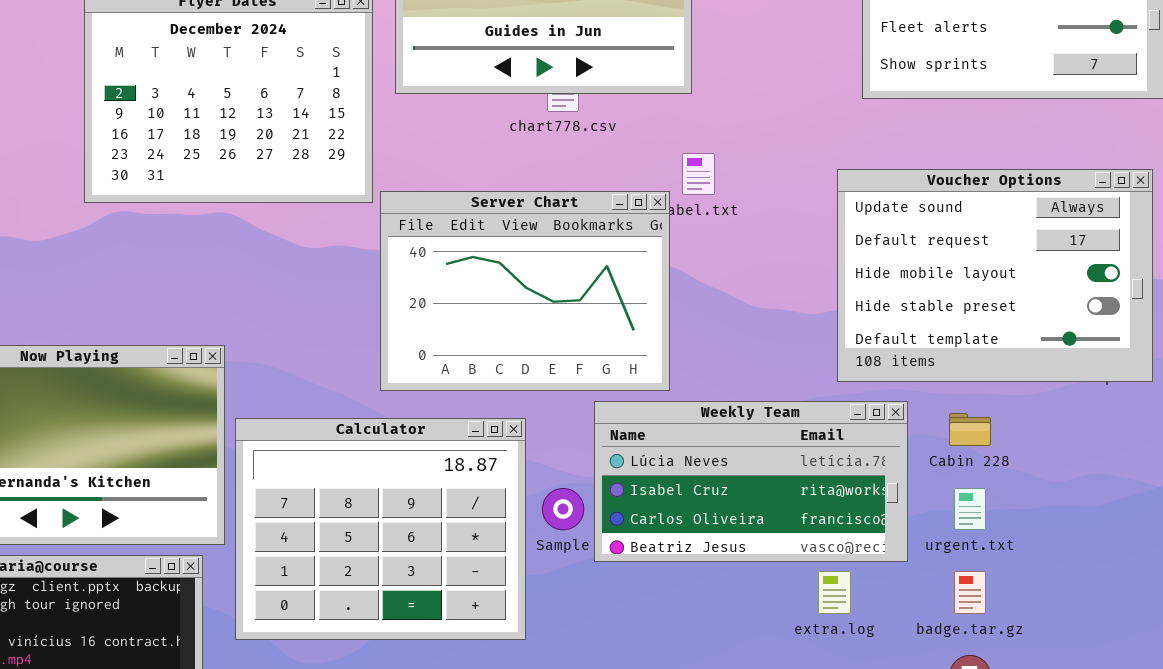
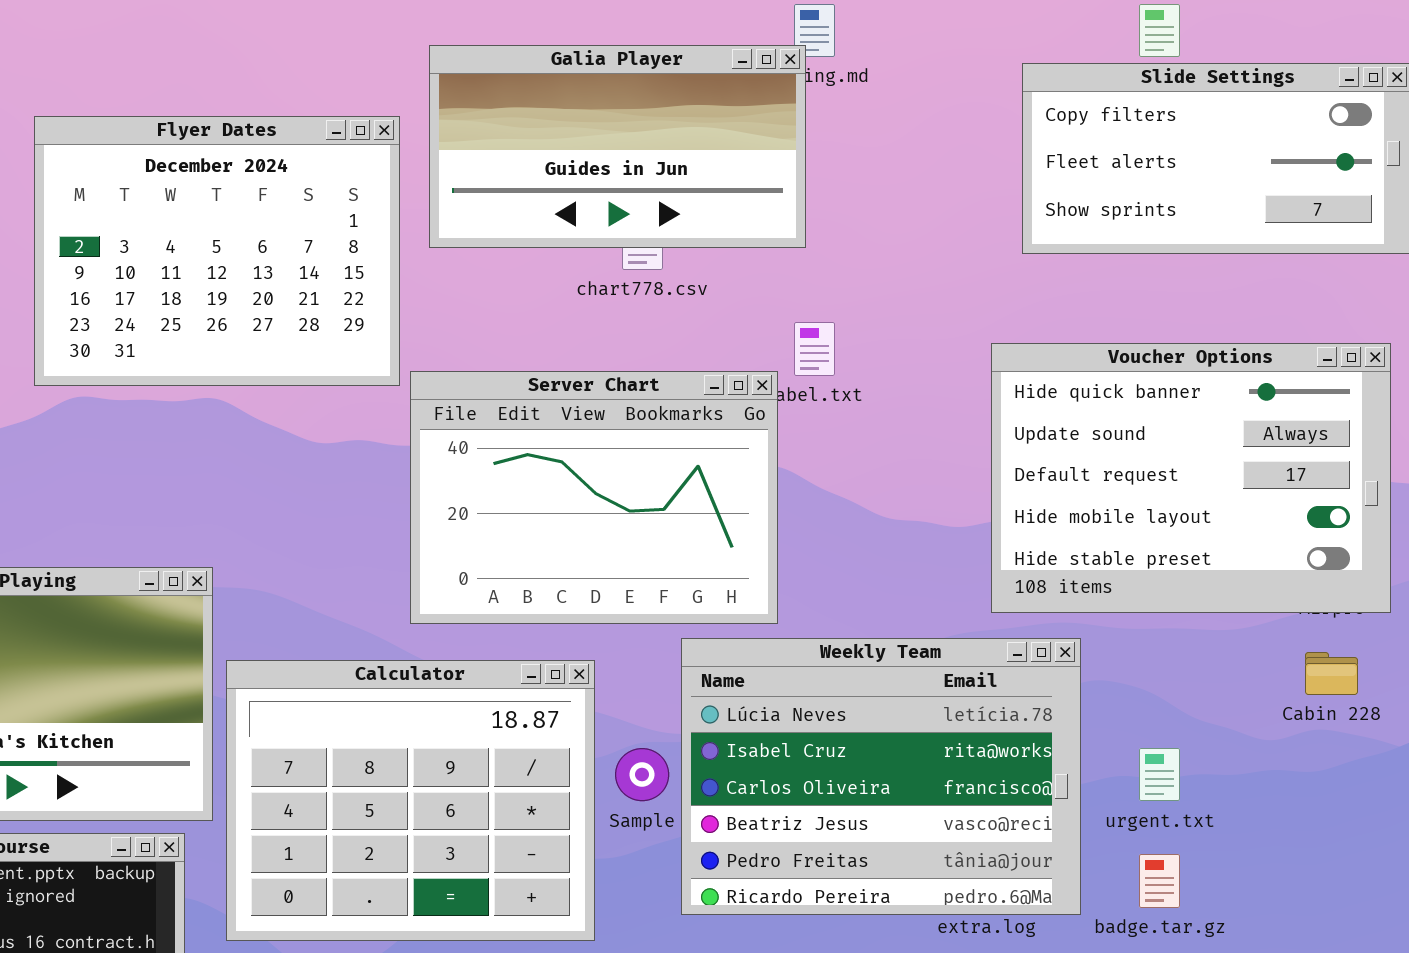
Voucher Options: [837,169,1153,382] -> [991,343,1391,613], scrolled up 1 row
Weekly Team: [594,401,908,562] -> [681,638,1081,915], resized
Cabin 228: [949,413,991,446] -> [1305,652,1358,695], moved

